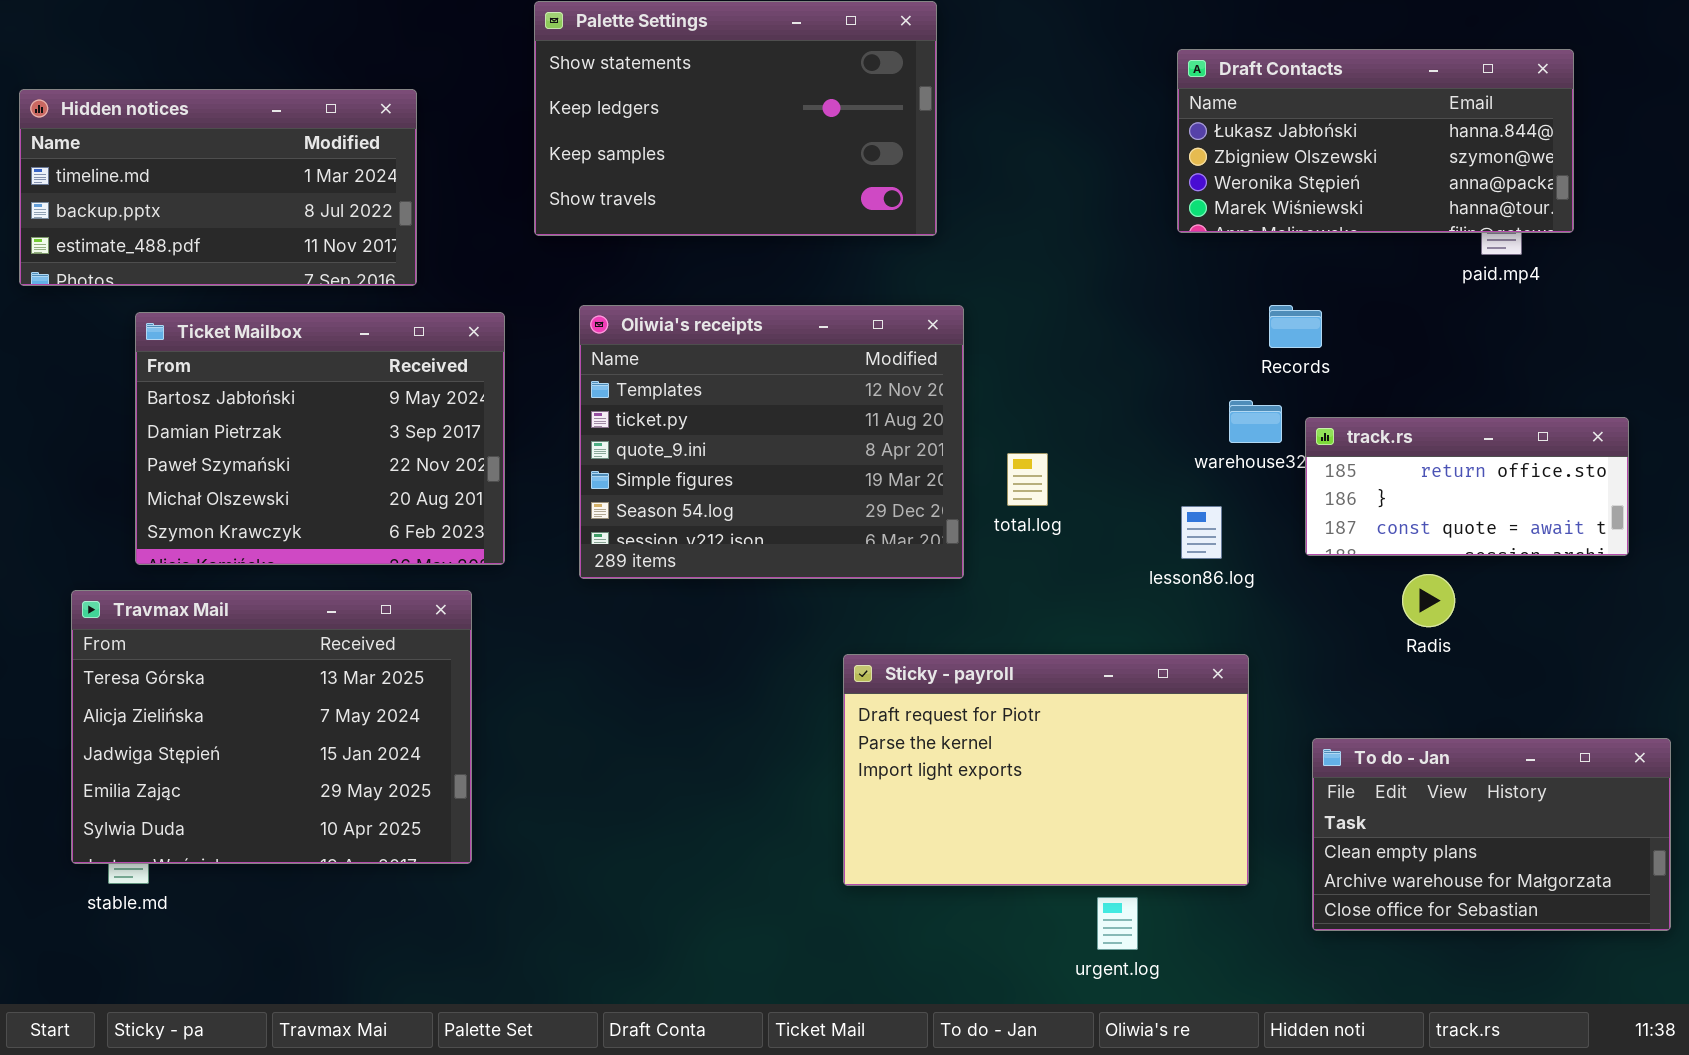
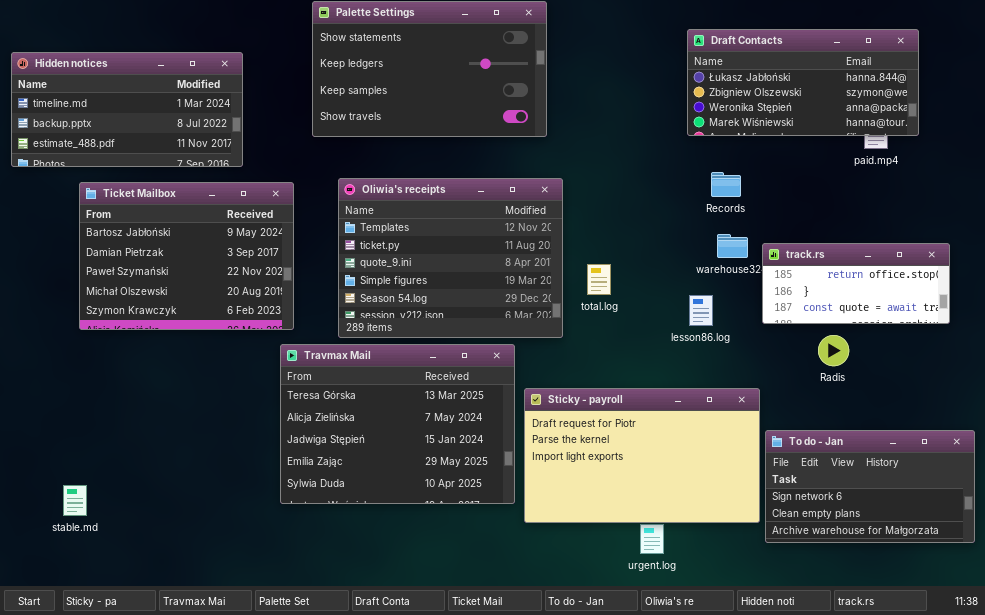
Records: [1269,305,1322,348] -> [711,172,741,197], moved
Travmax Mail: [71,590,472,864] -> [280,344,515,504], moved
Sticky - payroll: [843,654,1249,886] -> [524,388,760,523], moved
To do - Jan: [1312,738,1671,931] -> [765,430,975,543], scrolled up 1 row

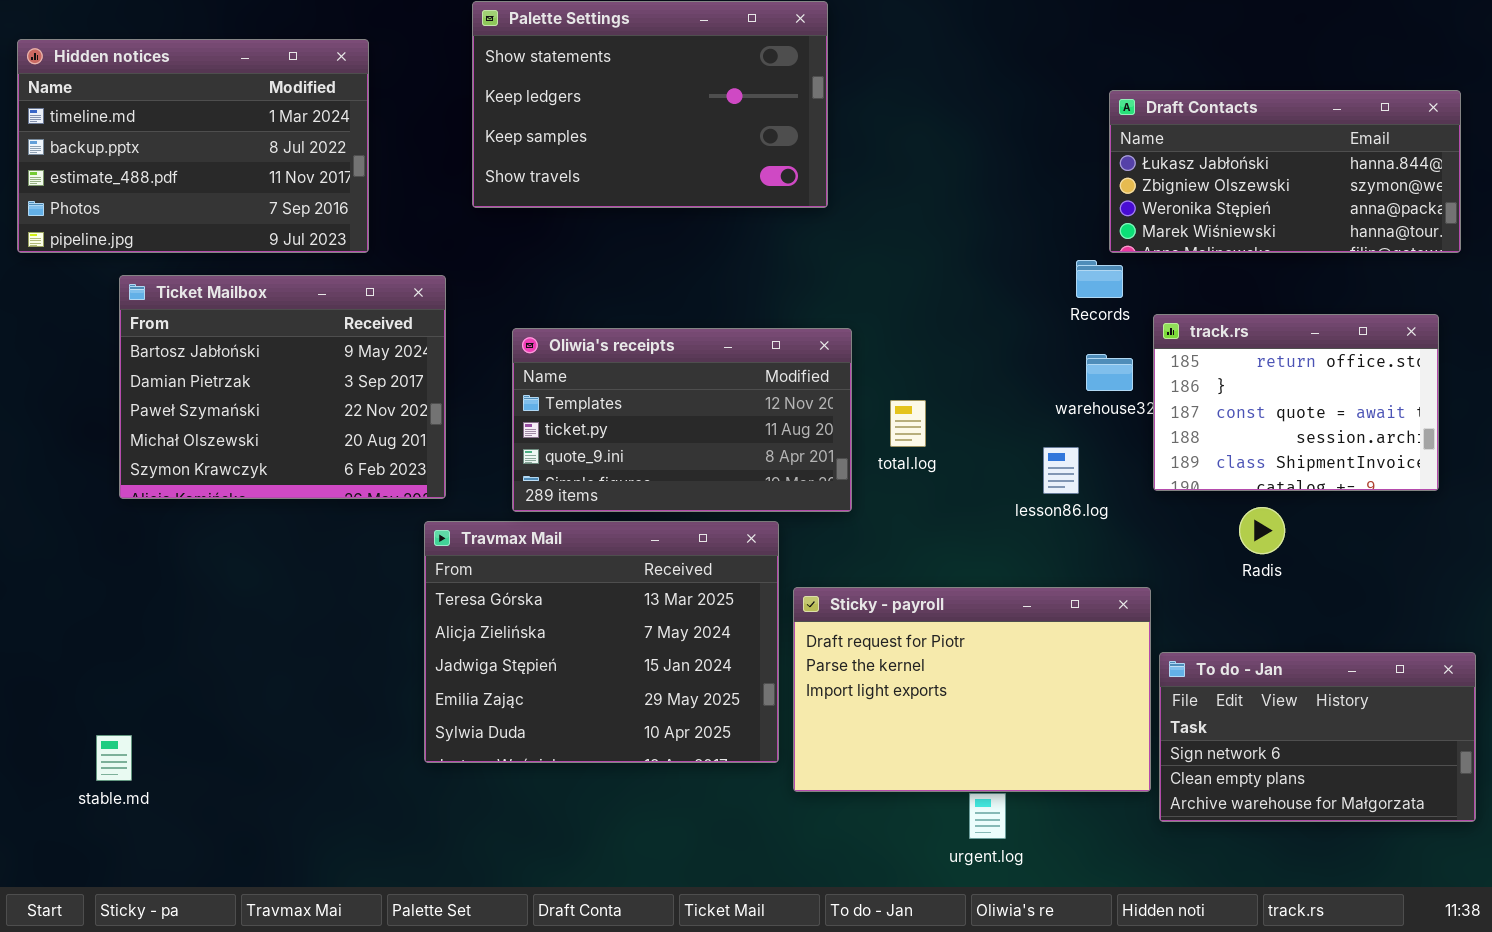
Draft Contacts: [687,29,919,136] -> [1109,90,1461,253], moved
Hidden notices: [11,52,243,167] -> [17,39,369,253], resized
Oliwia's receipts: [338,178,563,338] -> [512,328,852,512], resized
track.rs: [762,243,950,324] -> [1153,314,1439,491], resized

